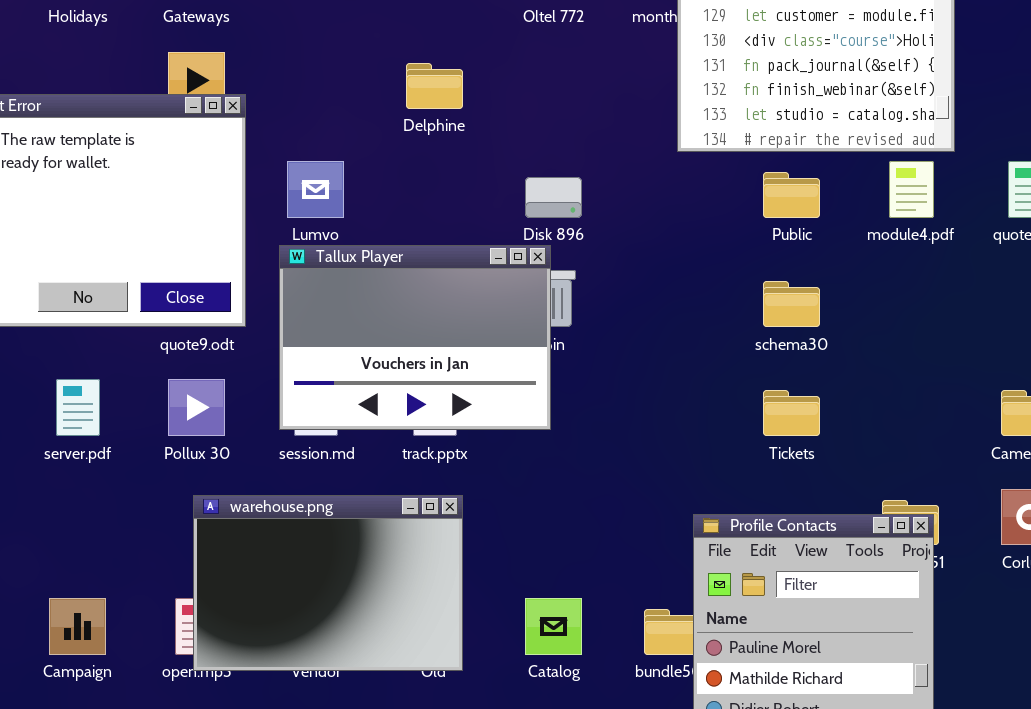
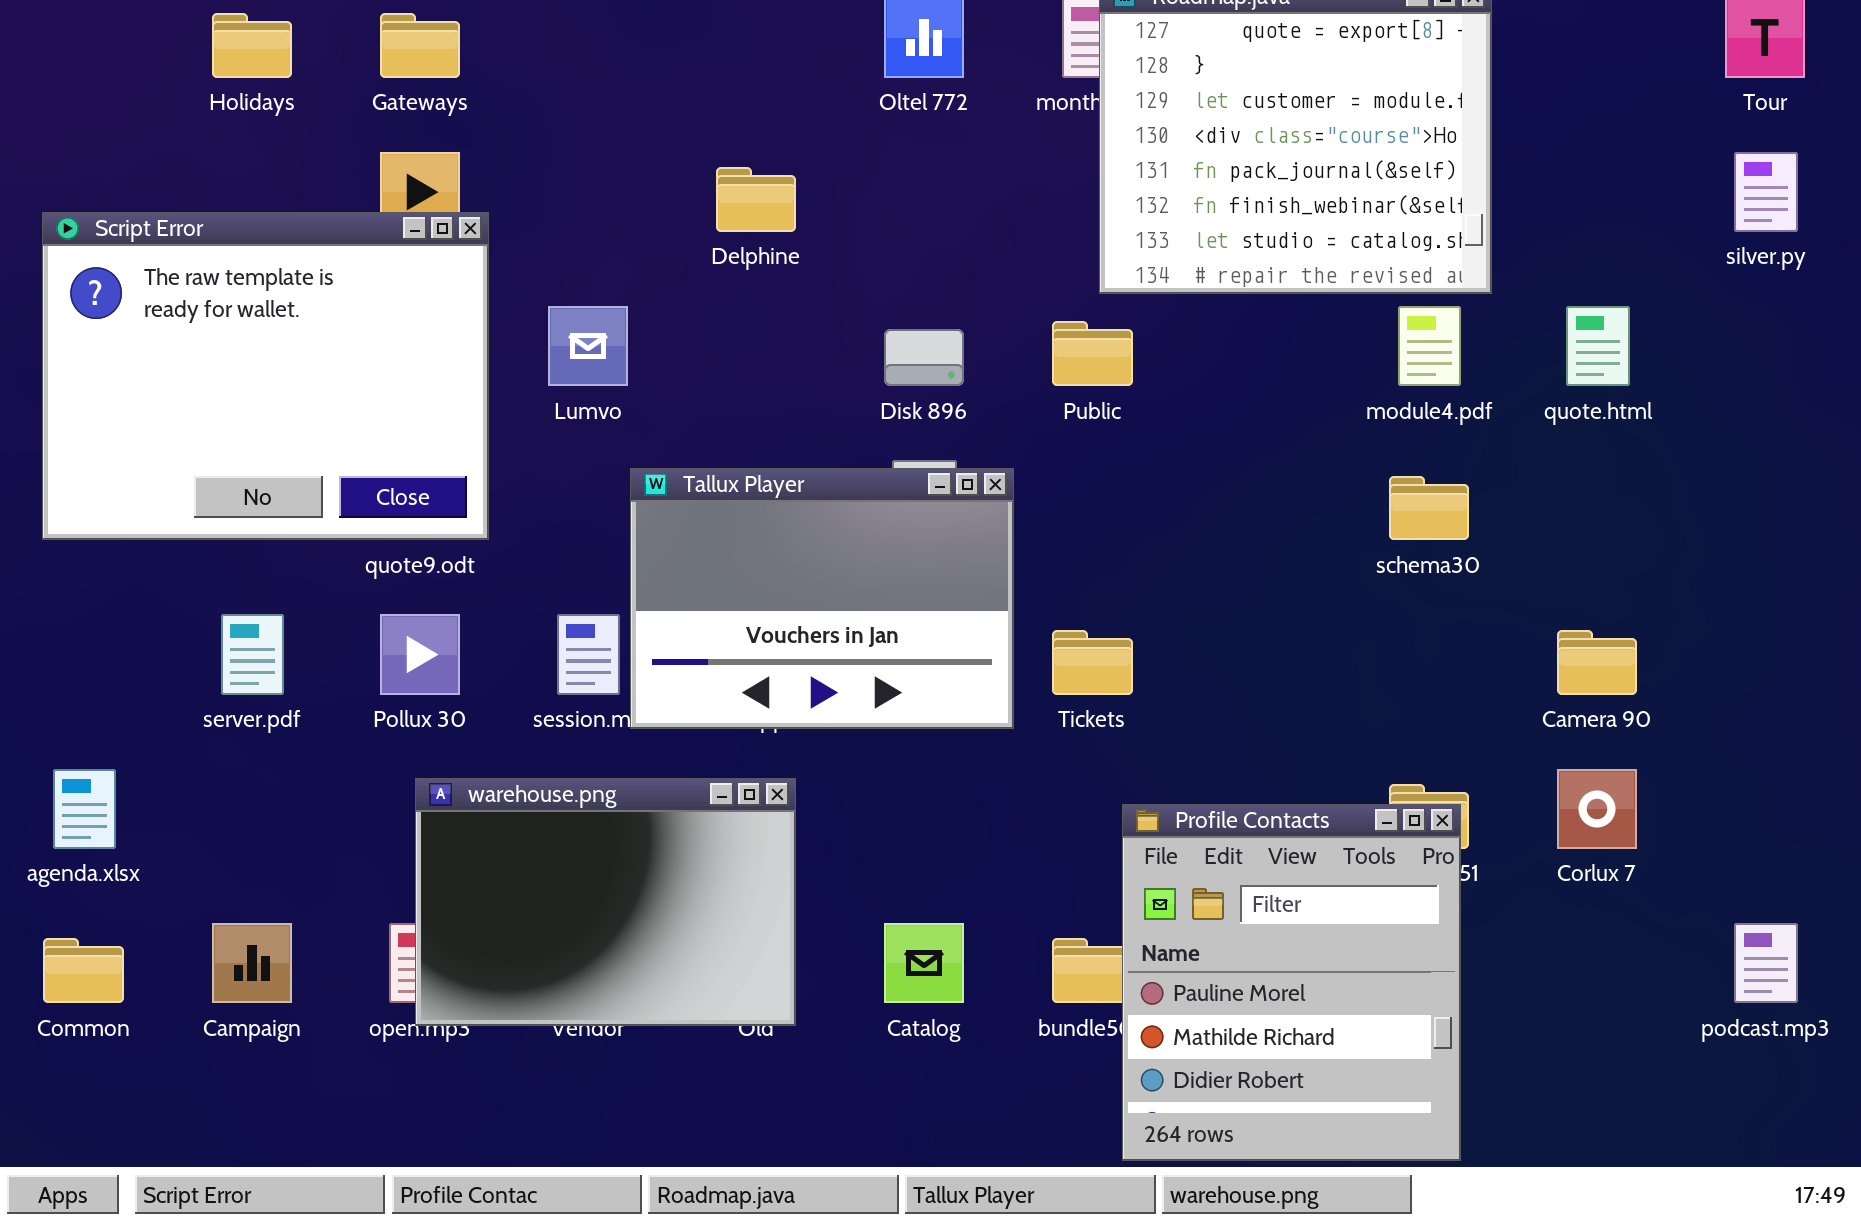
Public: [763,172,820,218] -> [1052,321,1133,386], moved
Tallux Player: [279,245,551,430] -> [630,468,1014,729], moved
schema30: [763,281,820,327] -> [1389,476,1469,540], moved
Tickets: [763,390,820,436] -> [1052,630,1133,695], moved

